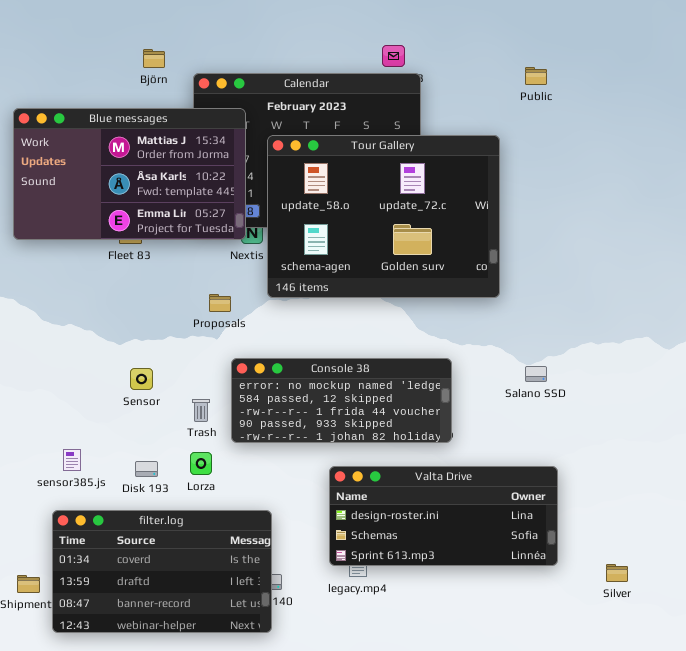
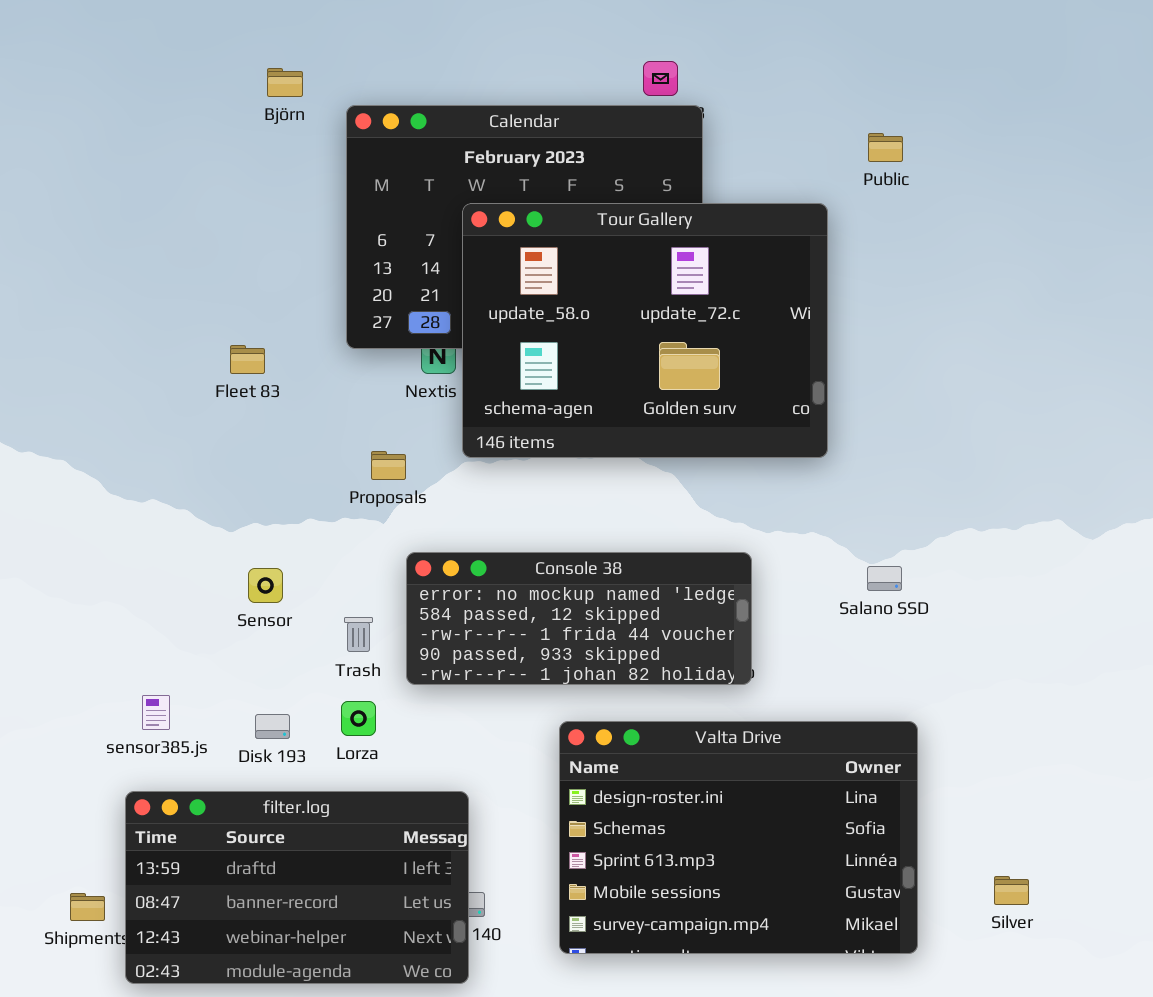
Public: [525,67,547,85] -> [868,133,903,162], moved
Blue messages: [13,108,246,240] -> none, closed
Valta Drive: [329,466,558,566] -> [559,721,918,954], resized
filter.log: [52,510,272,633] -> [125,791,469,984], scrolled down 1 row

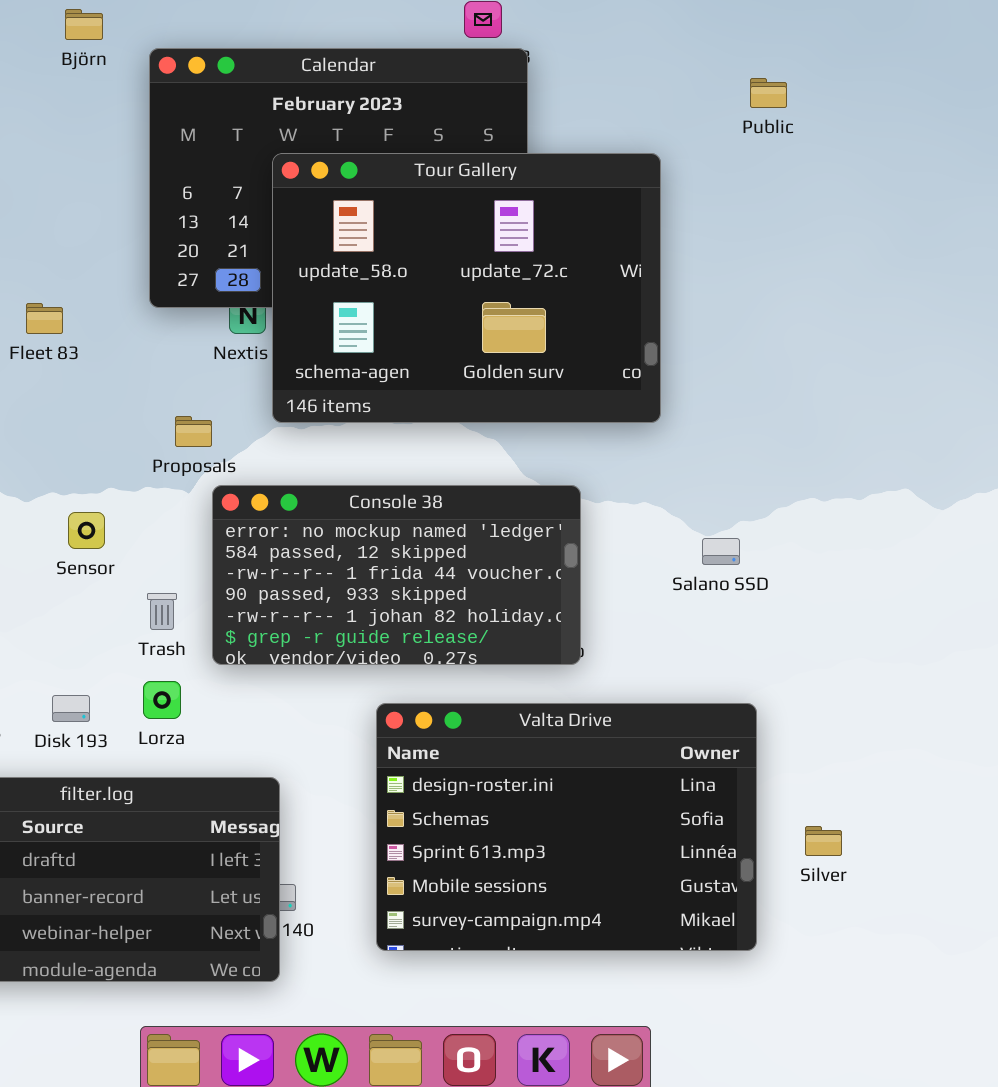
Public: [868,133,903,162] -> [750,78,787,108], moved
Console 38: [406,552,752,685] -> [212,485,581,665], resized
Sensor: [248,568,283,603] -> [68,512,105,549], moved
Silver: [994,876,1029,905] -> [805,826,842,856], moved

